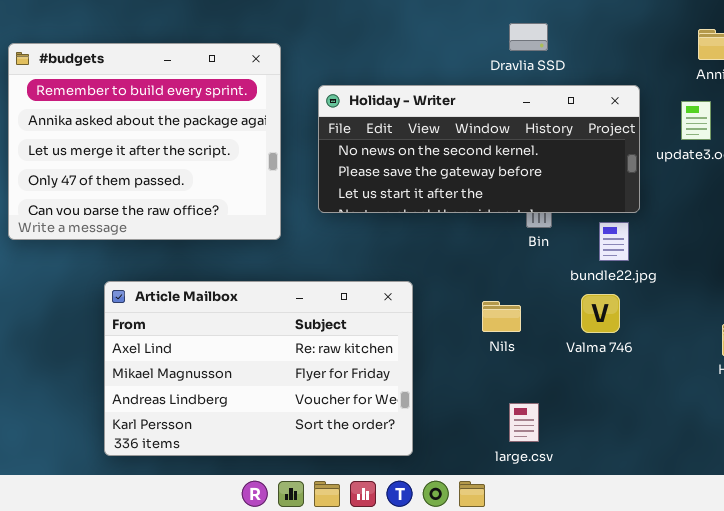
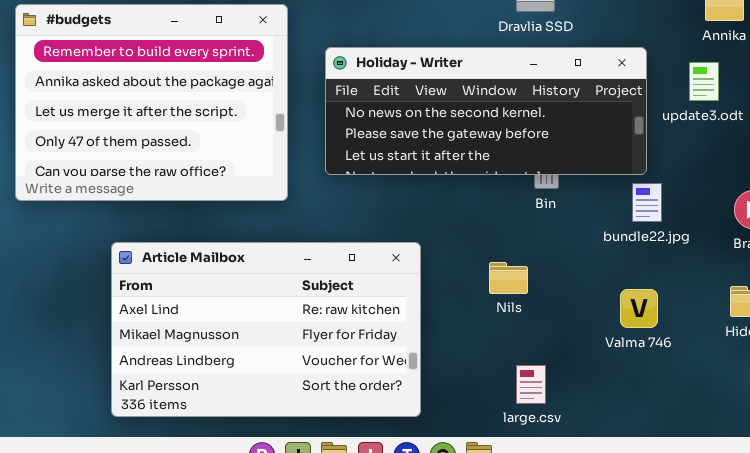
bundle22.jpg: [599,222,629,261] -> [632,183,662,222], moved
Valma 746: [581,294,620,333] -> [620,289,658,328], moved

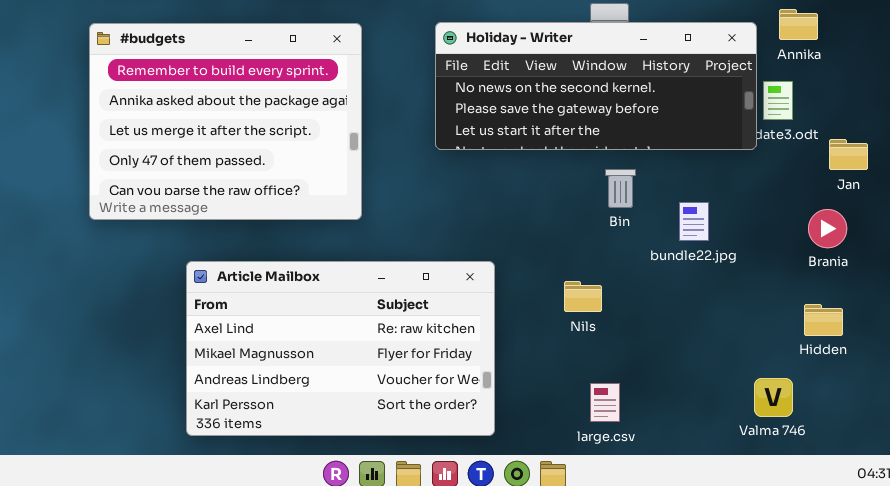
Holiday - Writer: [325,47,647,175] -> [435,22,757,150], moved
bundle22.jpg: [632,183,662,222] -> [679,202,709,241], moved
Valma 746: [620,289,658,328] -> [754,378,793,417], moved

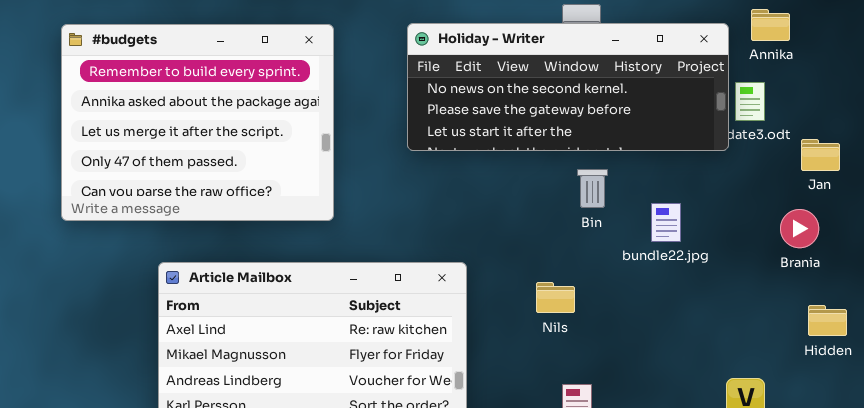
Hidden: [804,304,843,336] -> [808,305,847,336], moved

